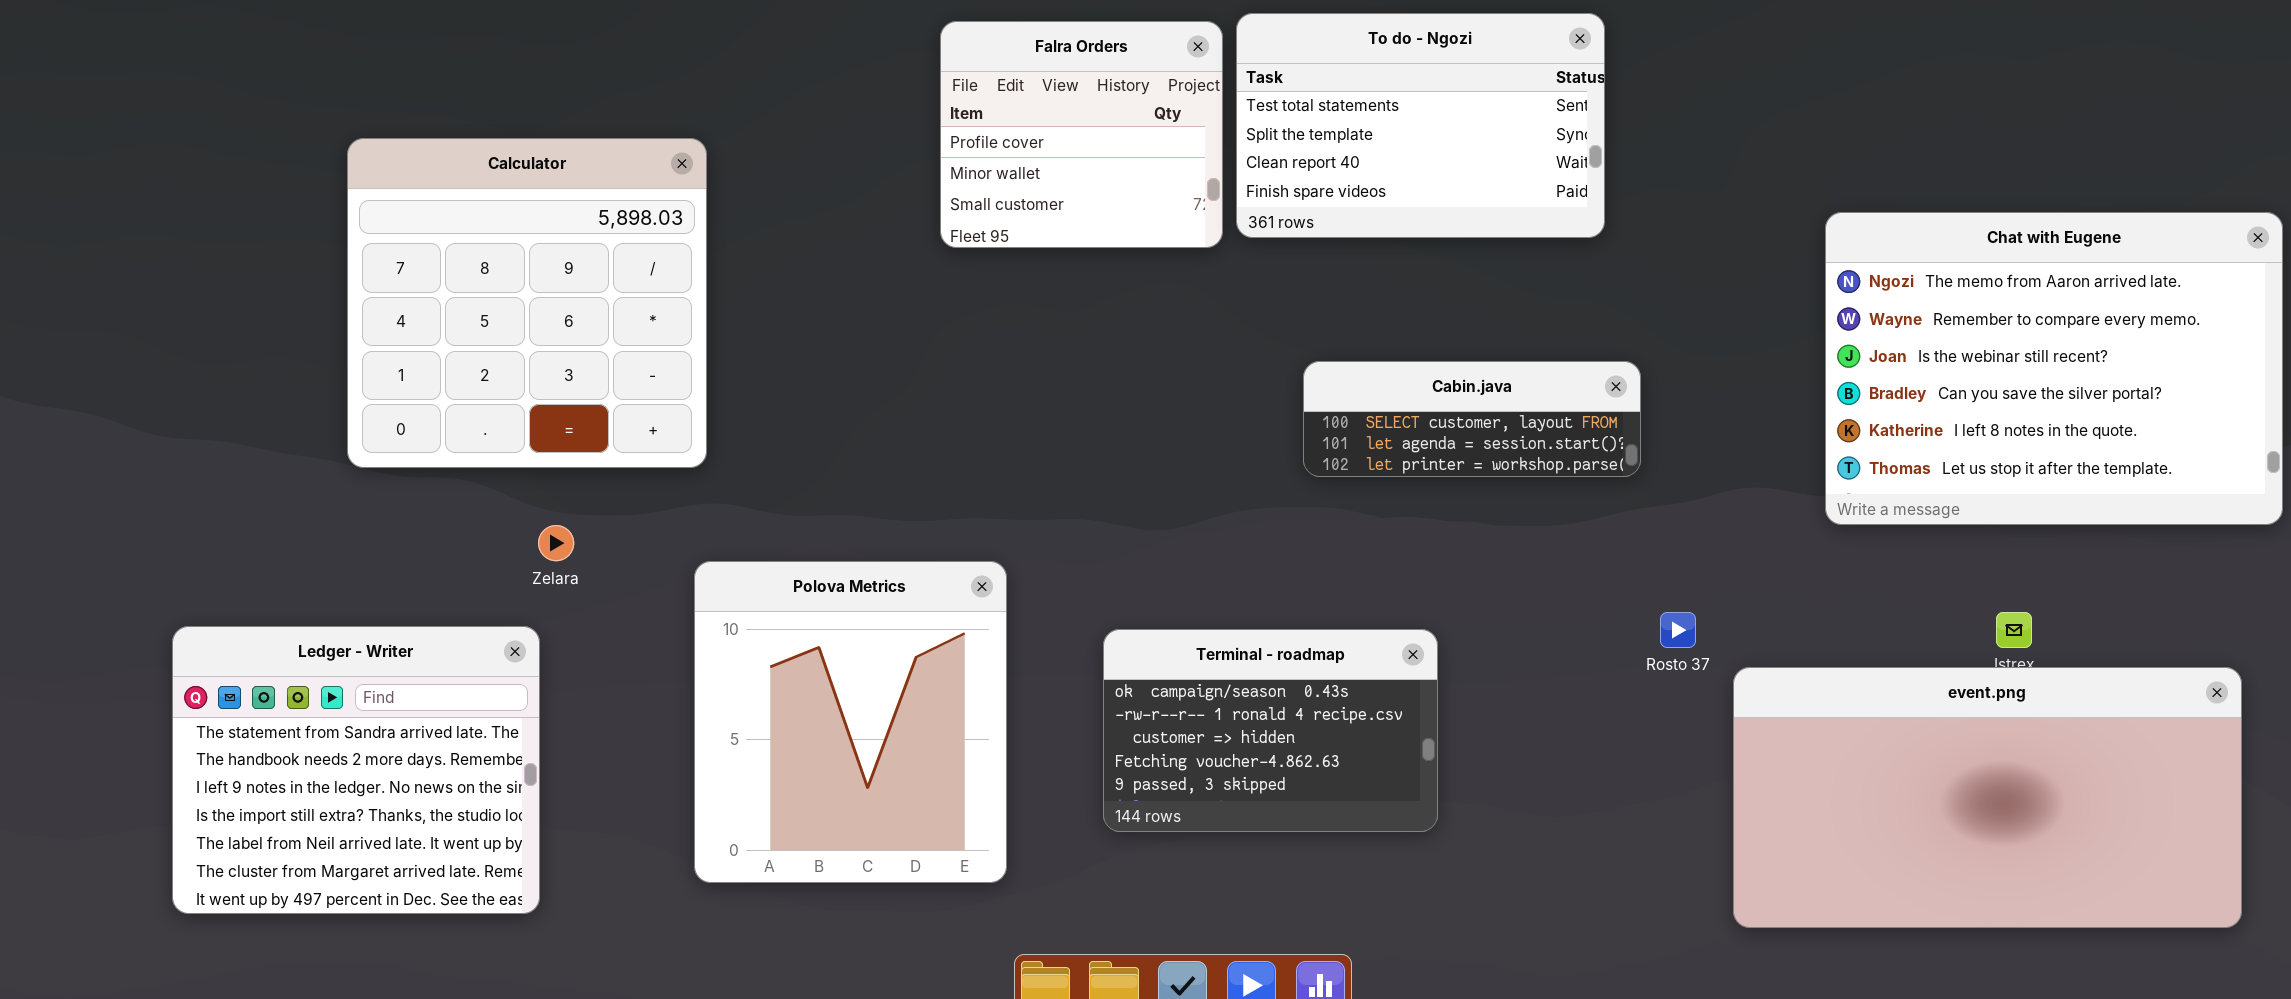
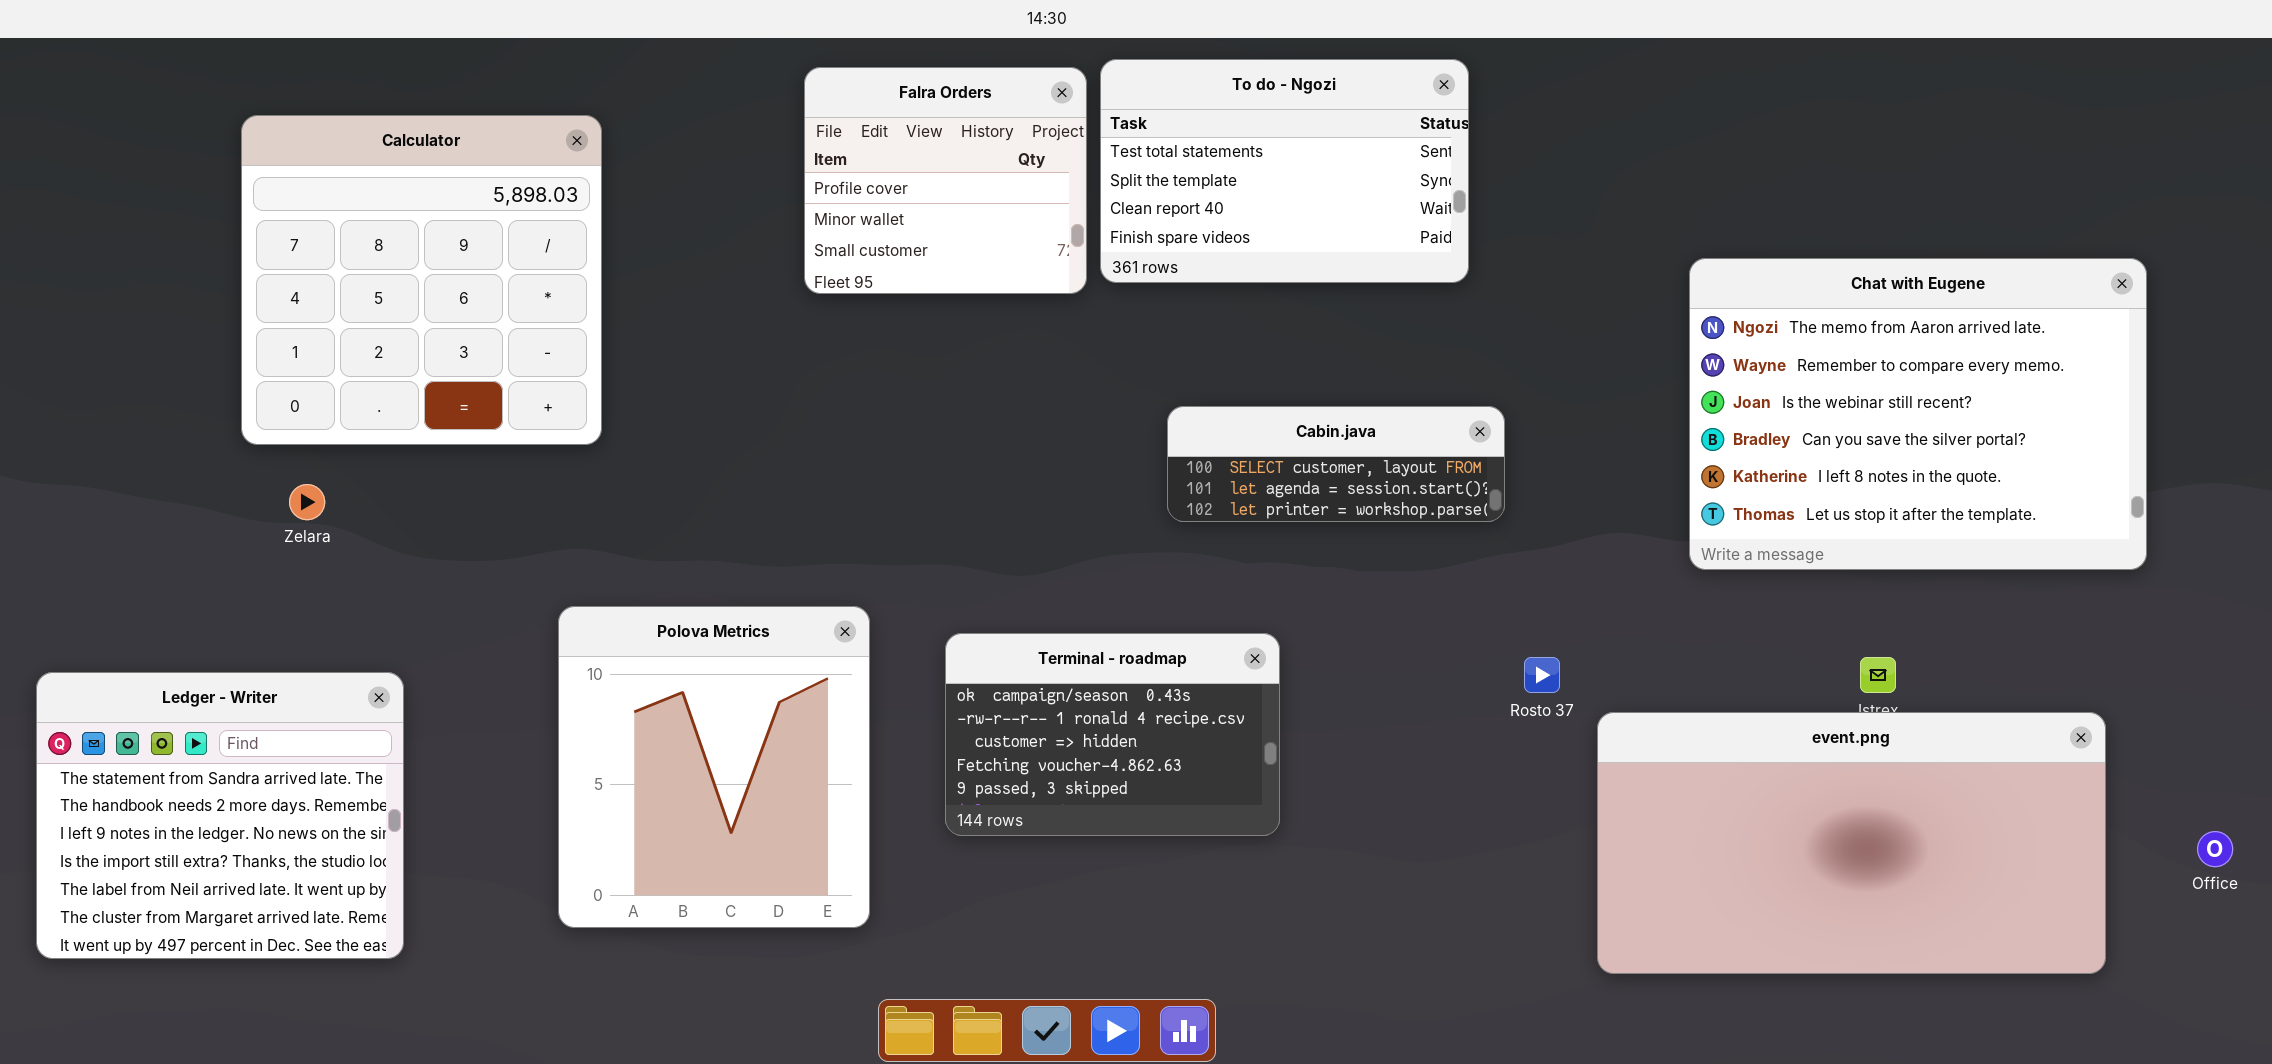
Calculator: [347,138,707,468] -> [241,115,602,445], moved
Zelara: [538,525,574,561] -> [289,484,325,520], moved
Terminal - roadmap: [1103,629,1438,832] -> [945,633,1280,836], moved

